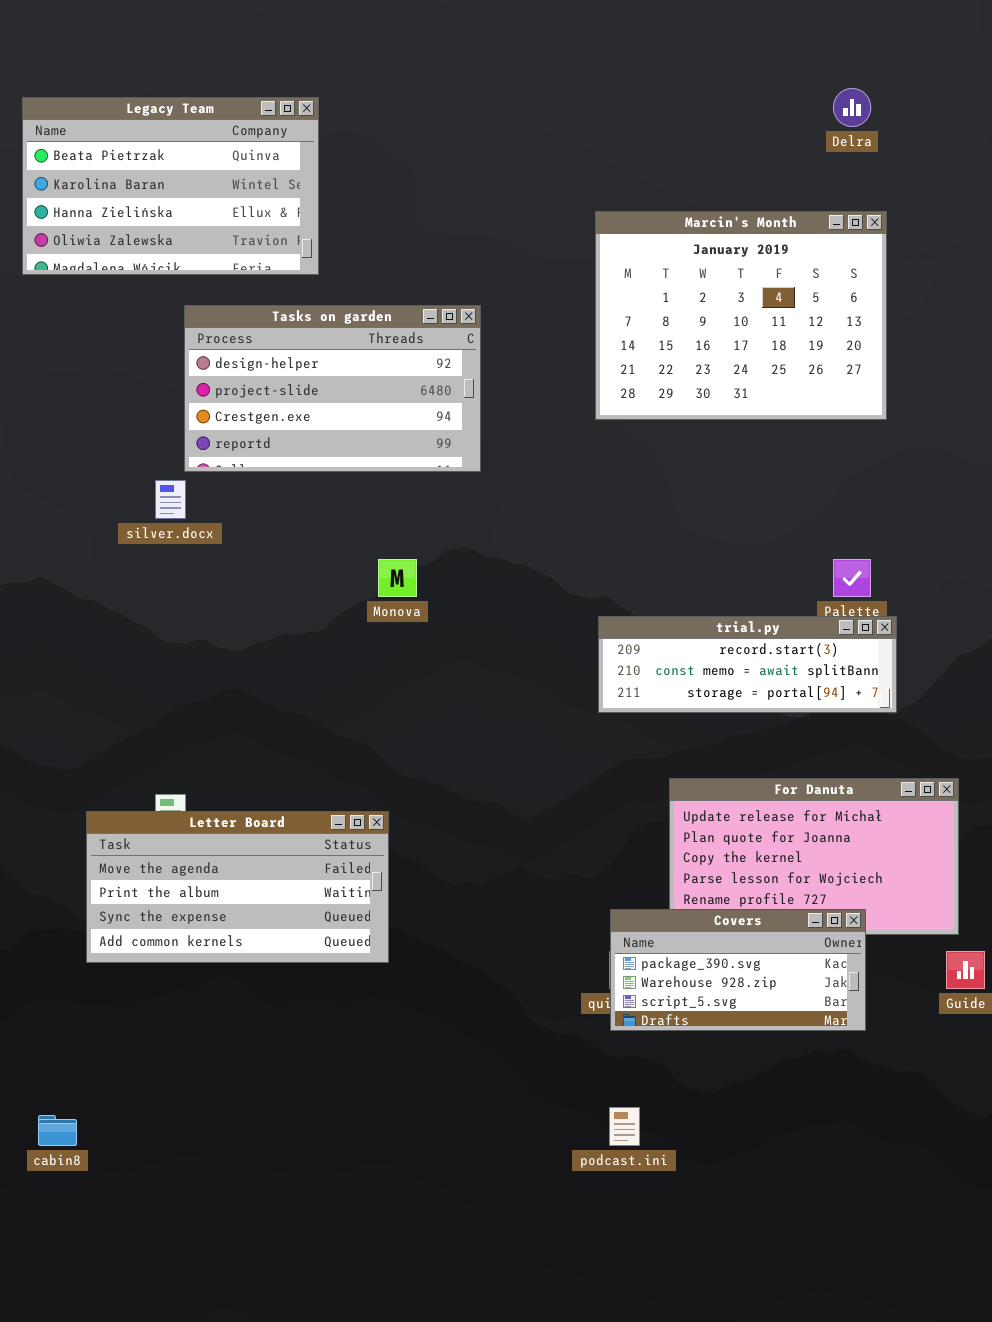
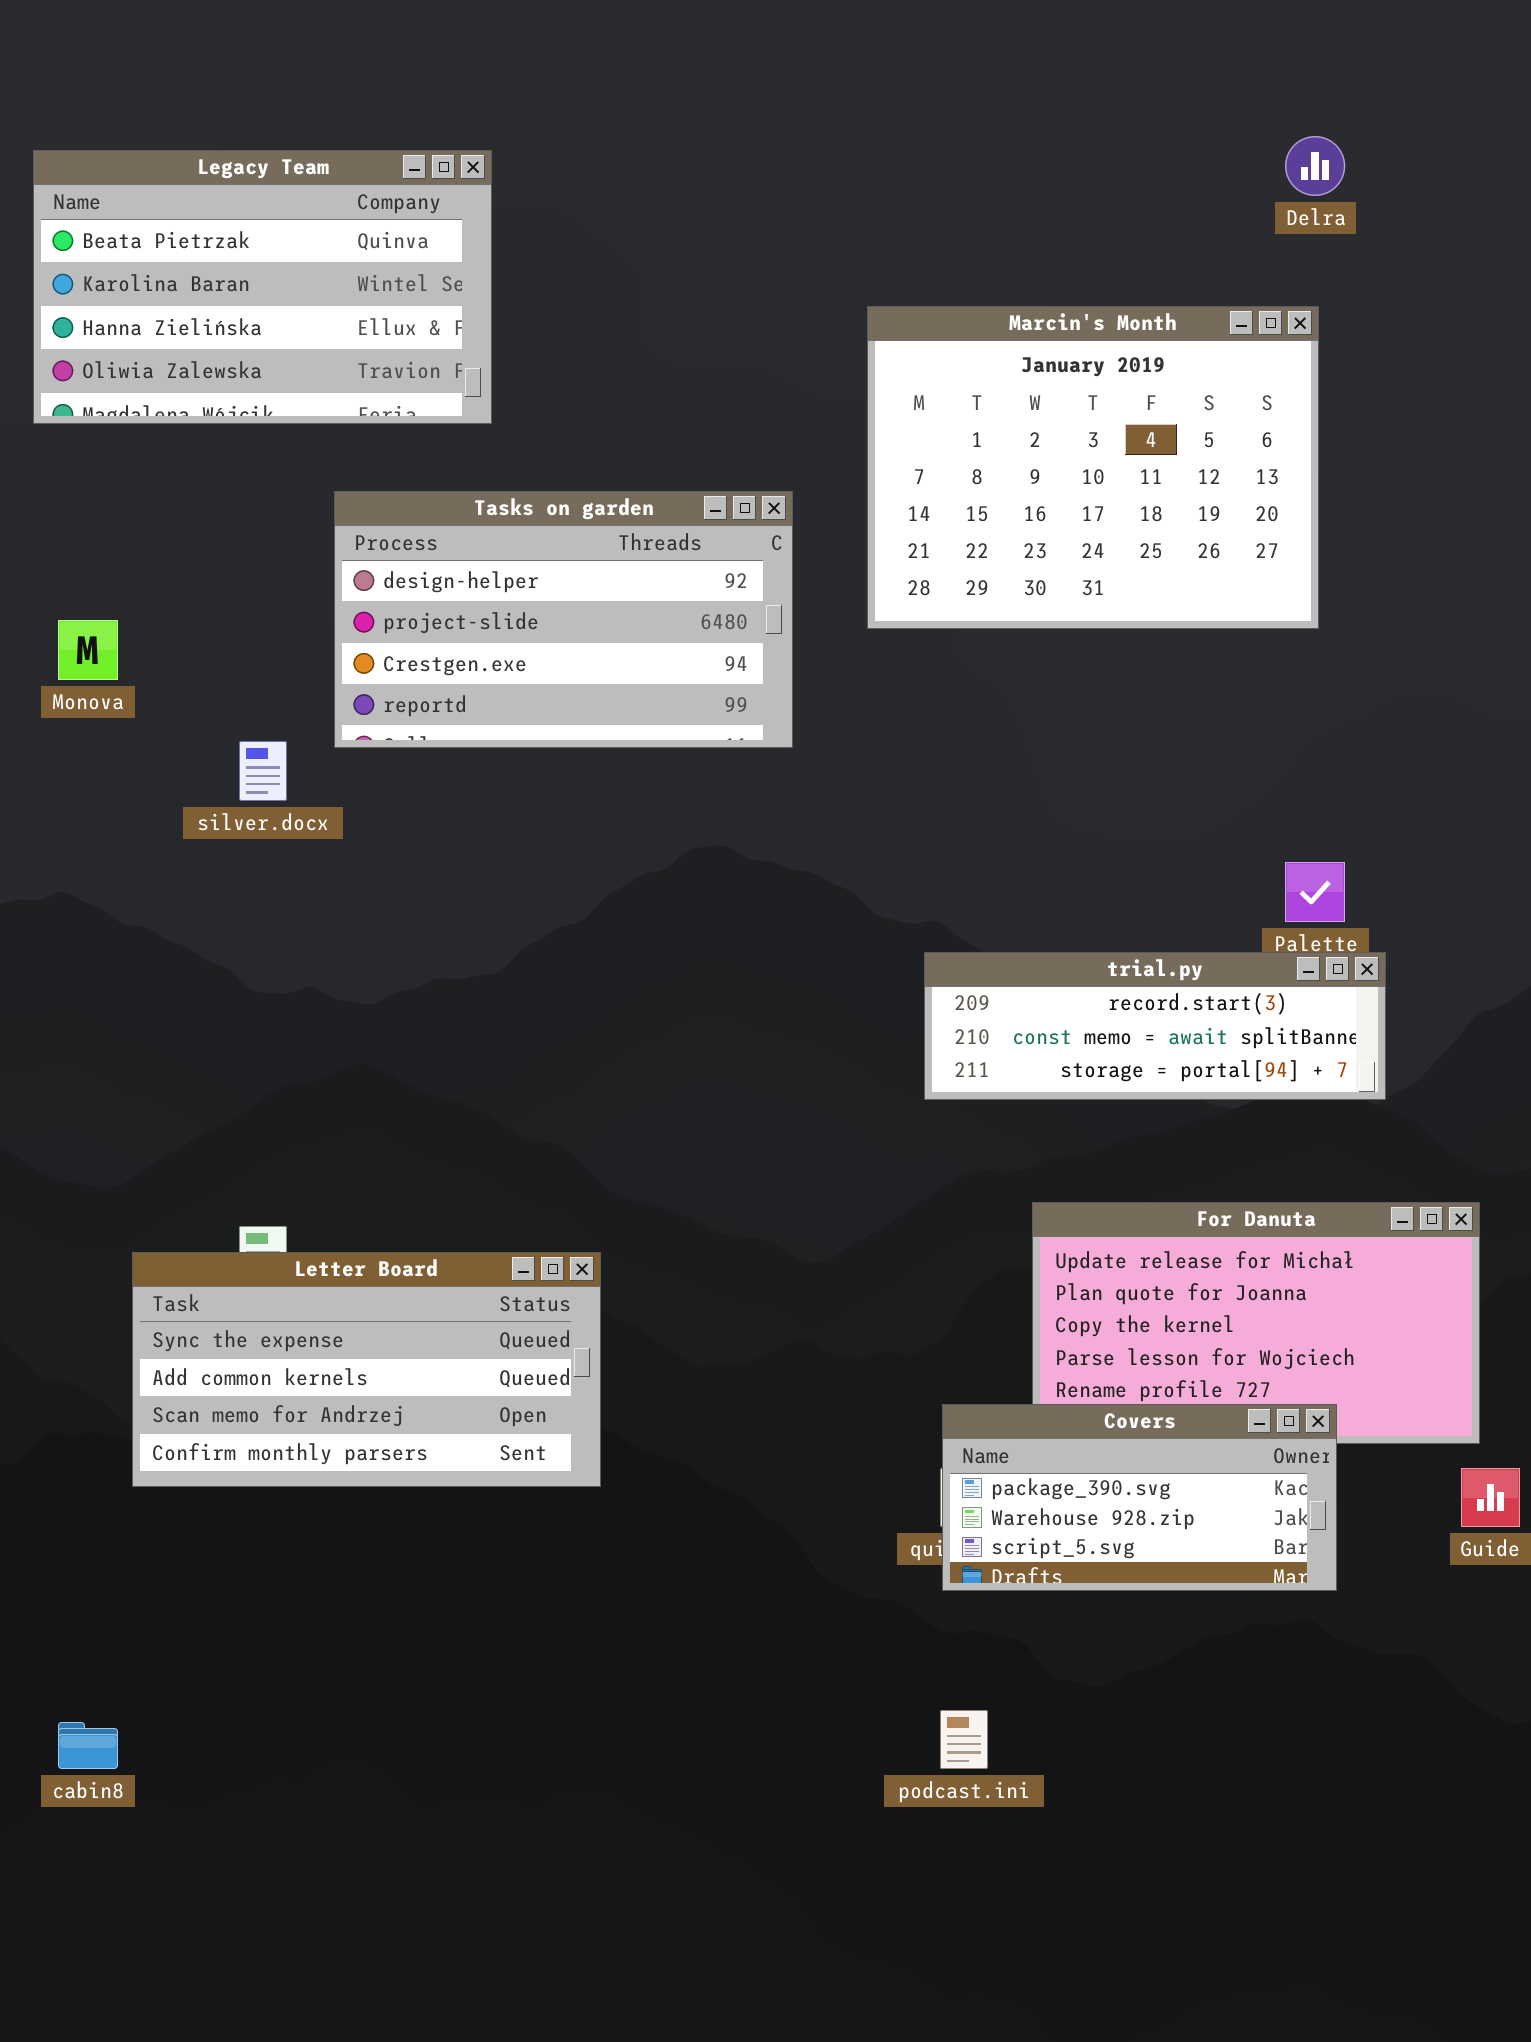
Marcin's Month: [595,211,887,420] -> [867,306,1319,629], moved
Tasks on garden: [184,305,481,472] -> [334,491,793,748], moved
Monova: [378,559,417,597] -> [58,620,118,680], moved
Letter Board: [86,811,389,963] -> [132,1252,601,1487], scrolled down 2 rows

